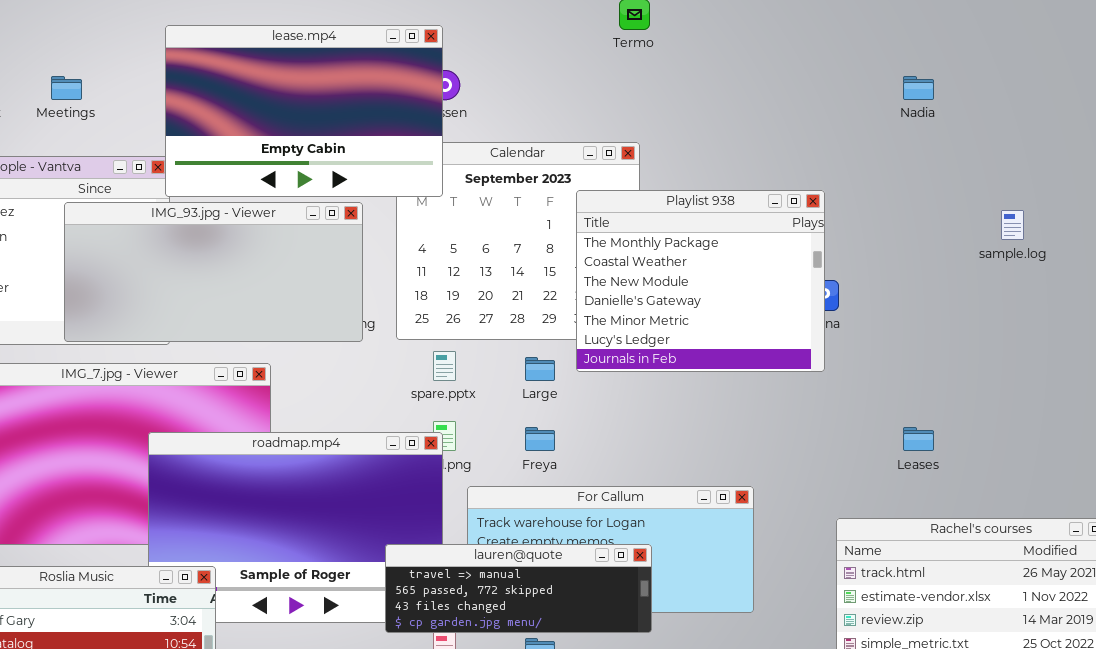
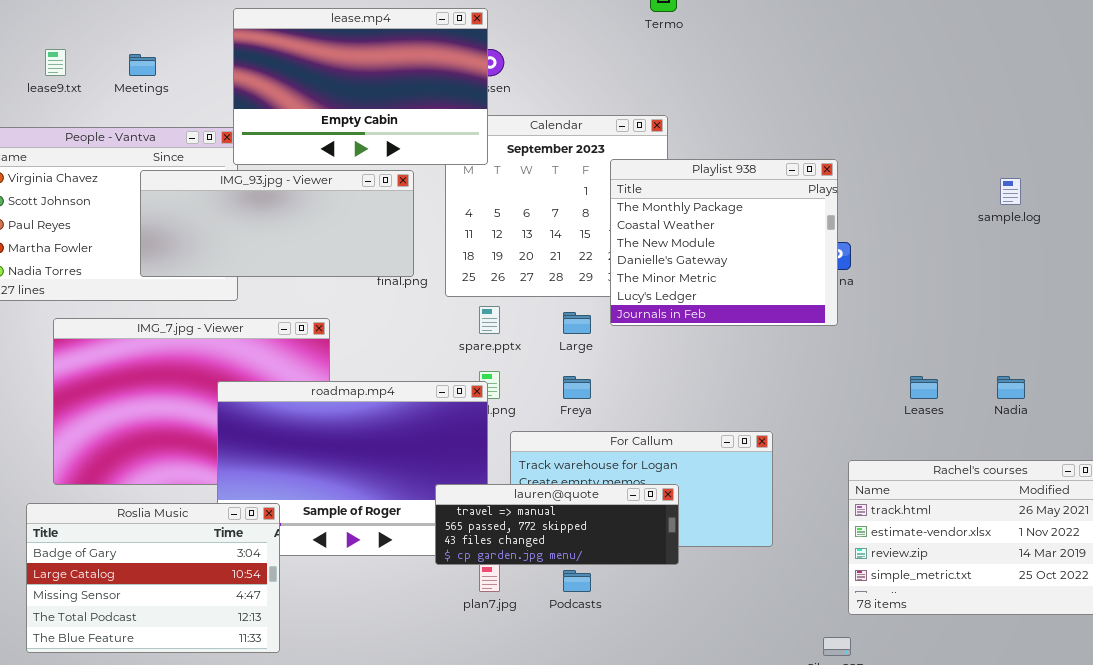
Nadia: [903,76,934,100] -> [997,376,1025,399], moved
IMG_93.jpg - Viewer: [64,202,363,342] -> [140,170,414,277], resized

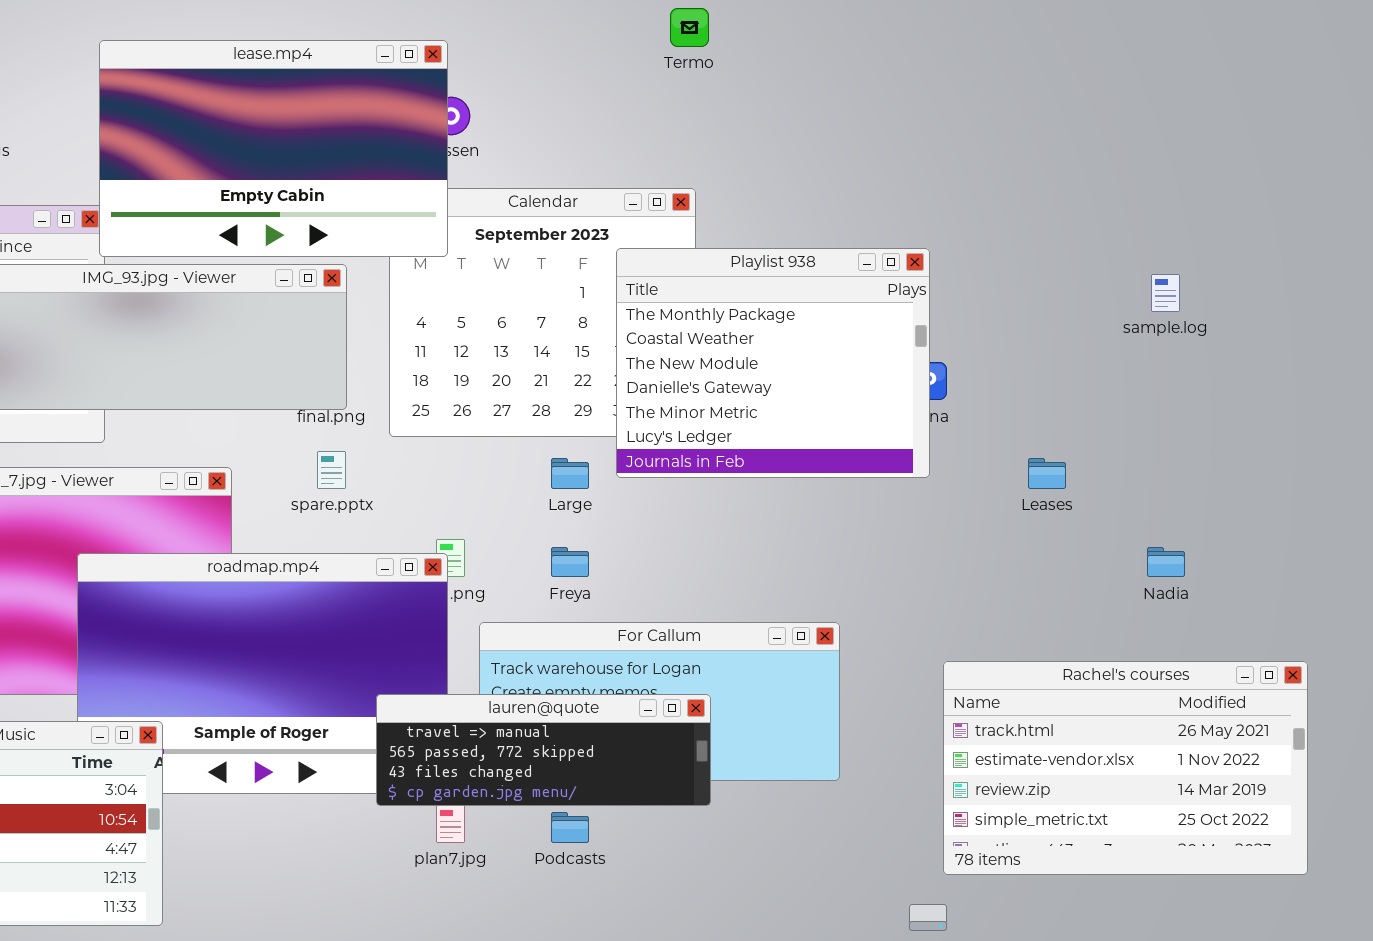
spare.pptx: [479,306,500,334] -> [317,451,346,489], moved
Leases: [910,376,938,399] -> [1028,458,1066,489], moved

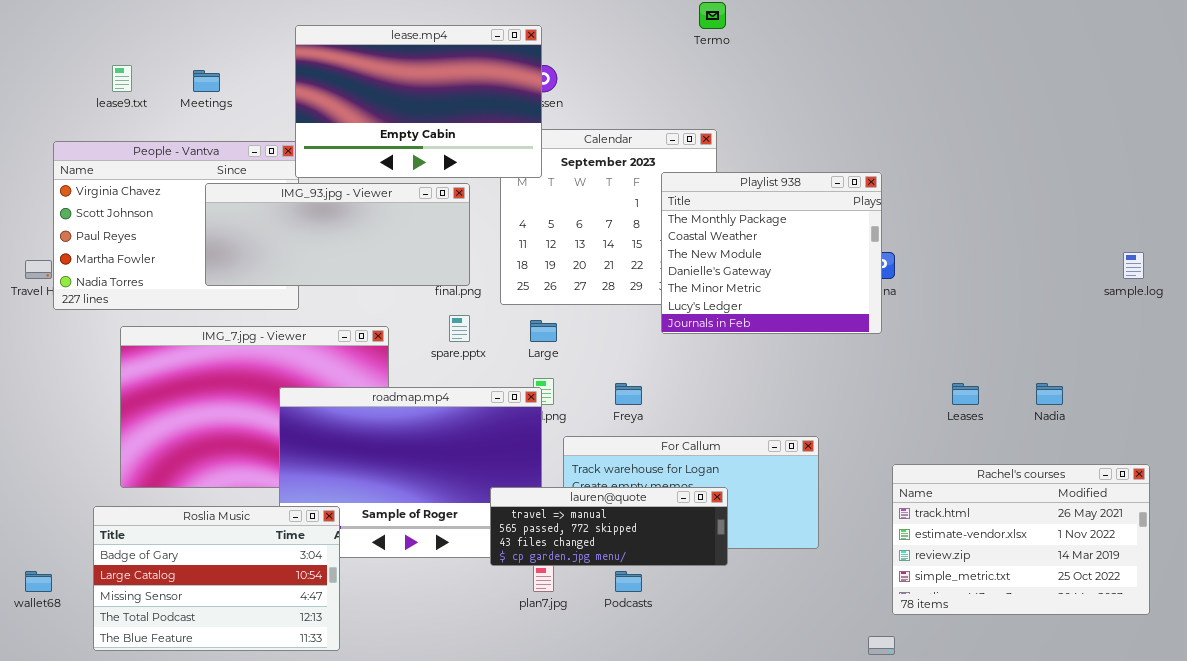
sample.log: [1151,274,1180,312] -> [1123,252,1144,279], moved
Large: [551,458,589,489] -> [530,320,557,342], moved
Leases: [1028,458,1066,489] -> [952,383,979,405], moved

